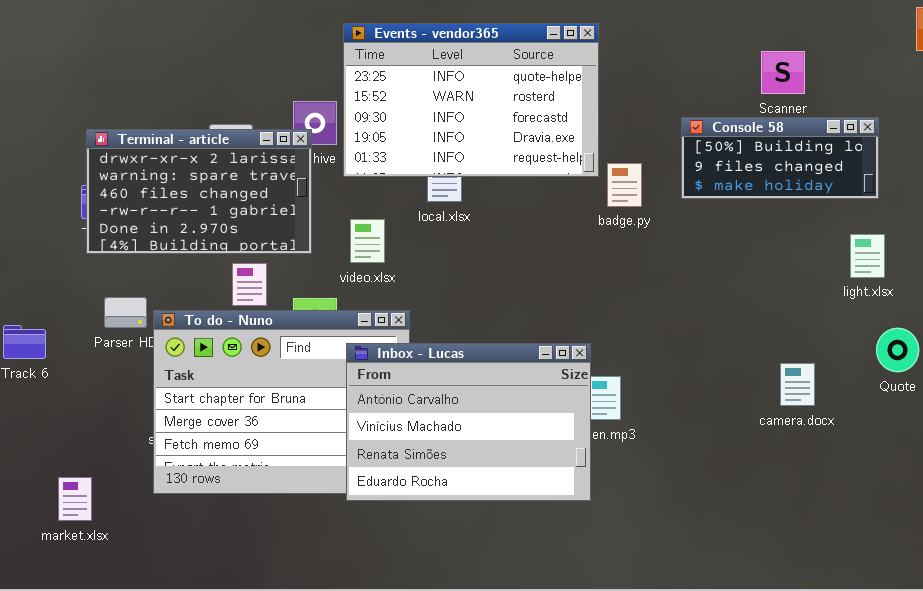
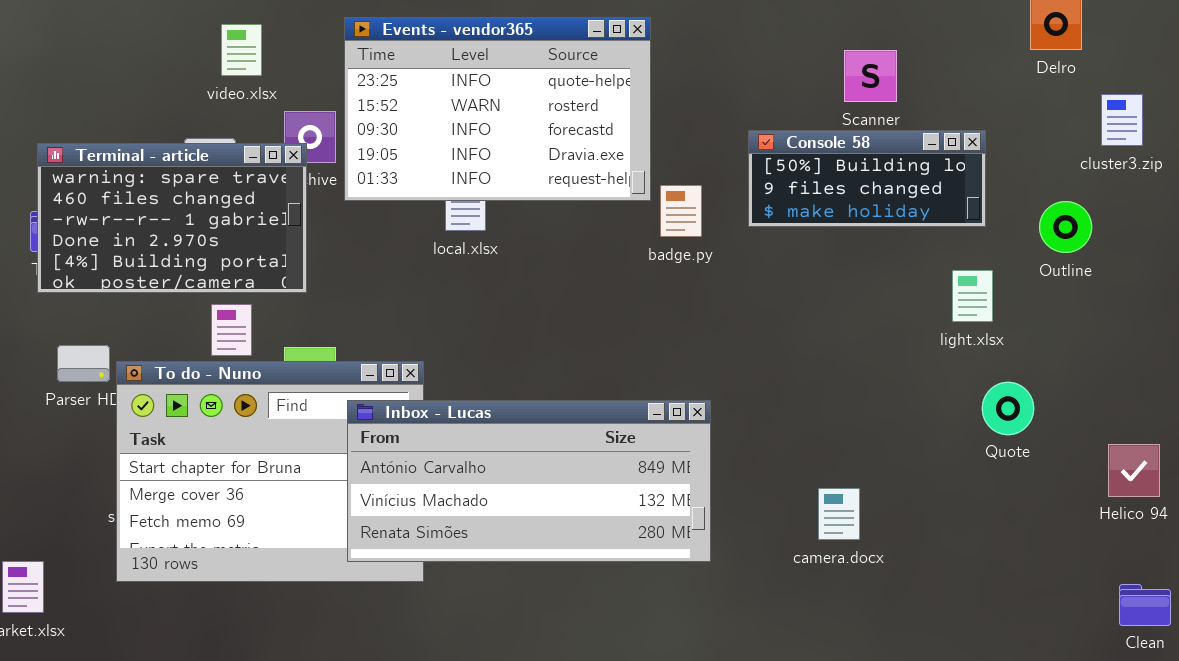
Terminal - article: [86,129,312,254] -> [37,143,307,293], scrolled down 1 row
video.xlsx: [350,219,385,263] -> [221,24,262,76], moved
Inbox - Lucas: [346,343,591,501] -> [347,400,711,562], resized
camera.docx: [780,363,815,406] -> [818,488,860,540], moved

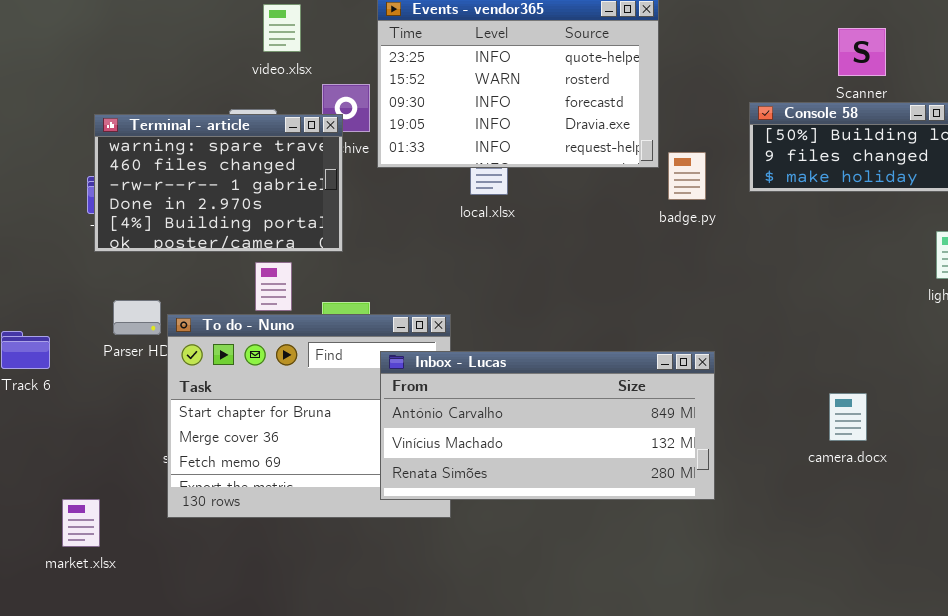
camera.docx: [818,488,860,540] -> [829,393,867,441], moved

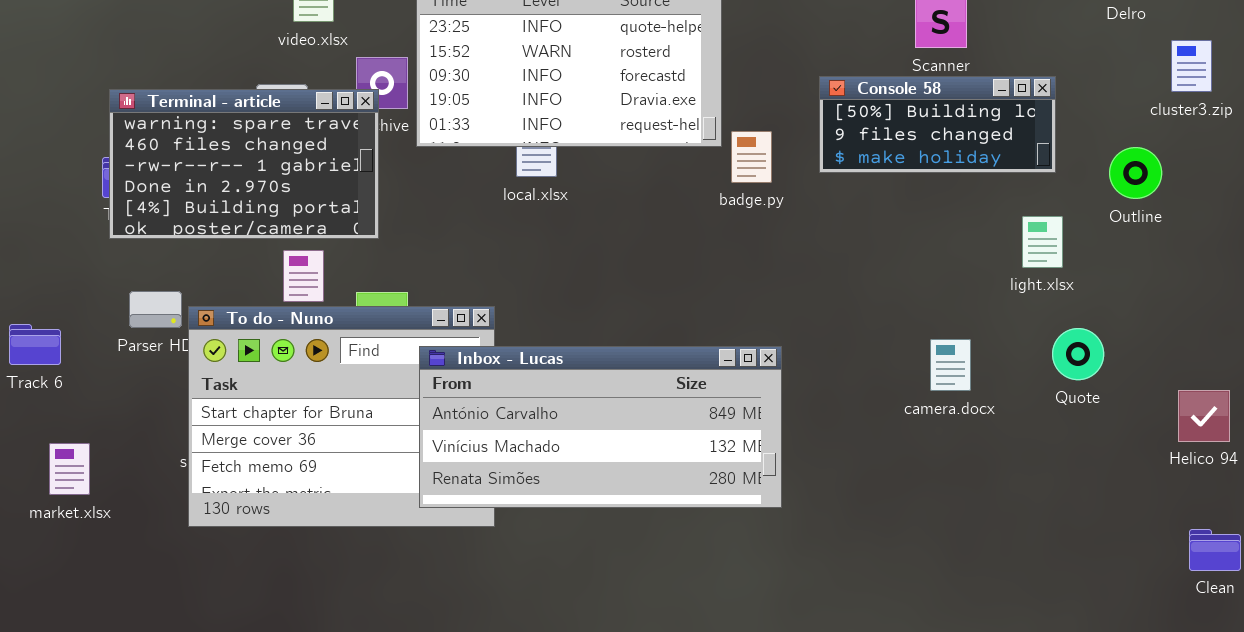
camera.docx: [829,393,867,441] -> [930,339,971,391], moved
market.xlsx: [62,499,100,547] -> [49,443,90,495], moved

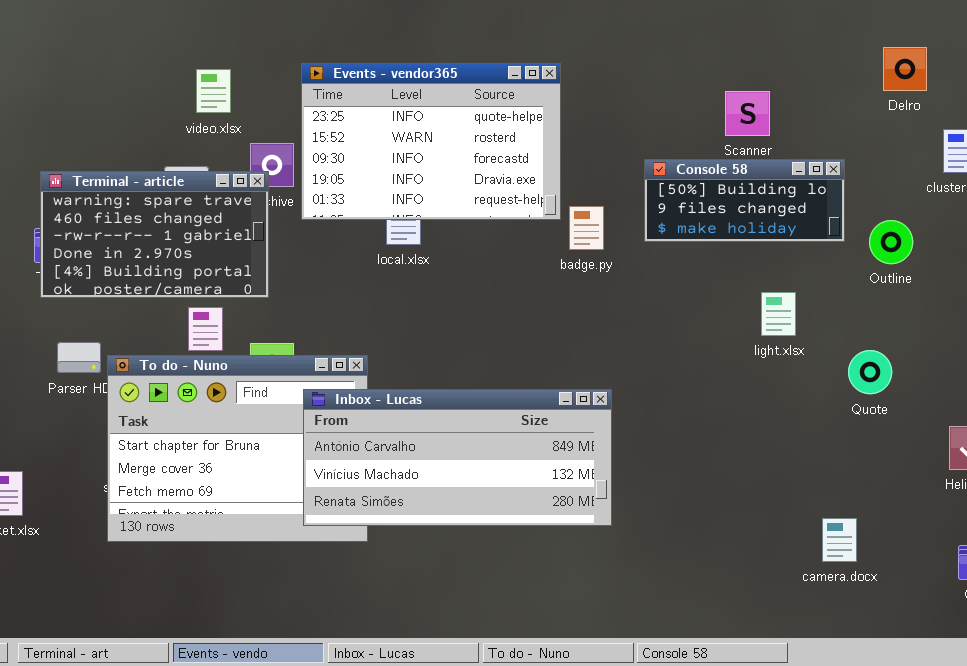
Outline: [1109,147,1162,199] -> [869,220,913,264], moved
light.xlsx: [1022,216,1063,268] -> [761,292,796,336], moved
Quote: [1052,328,1104,380] -> [848,350,892,394], moved
camera.docx: [930,339,971,391] -> [822,518,857,562], moved

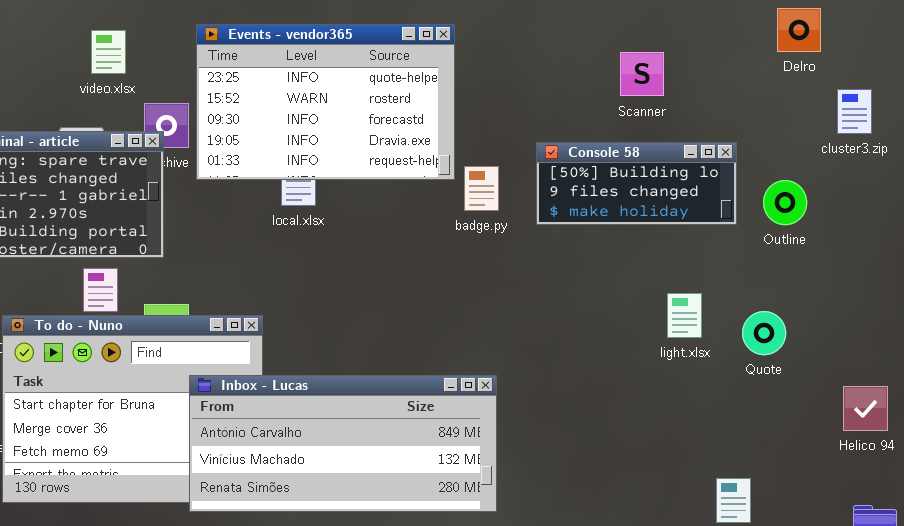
Console 58: [644,159,845,242] -> [536,142,737,225], moved
light.xlsx: [761,292,796,336] -> [667,293,702,338], moved
Inbox - Lucas: [303,389,612,526] -> [189,375,497,512], moved

